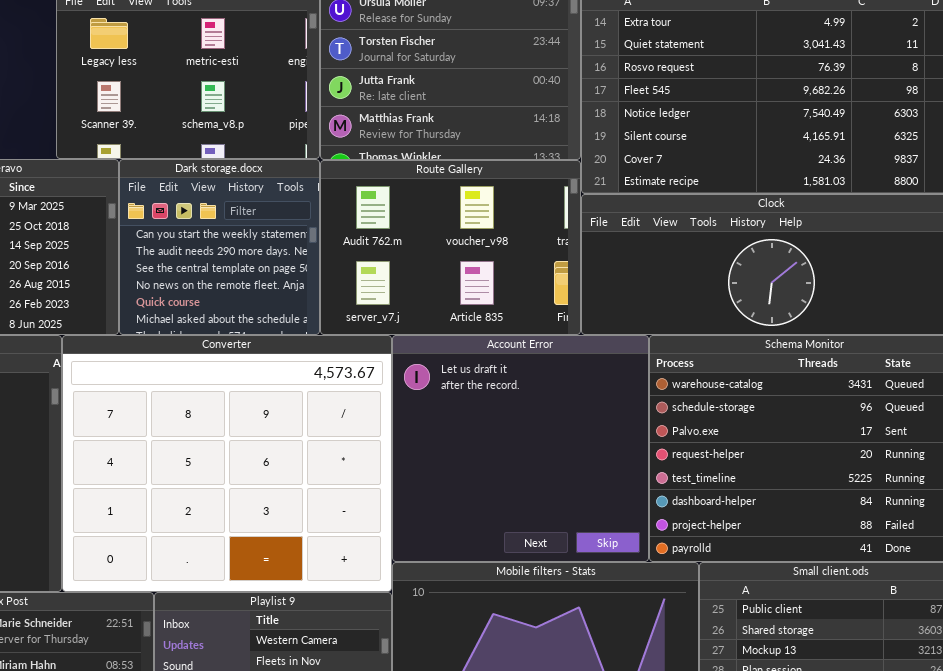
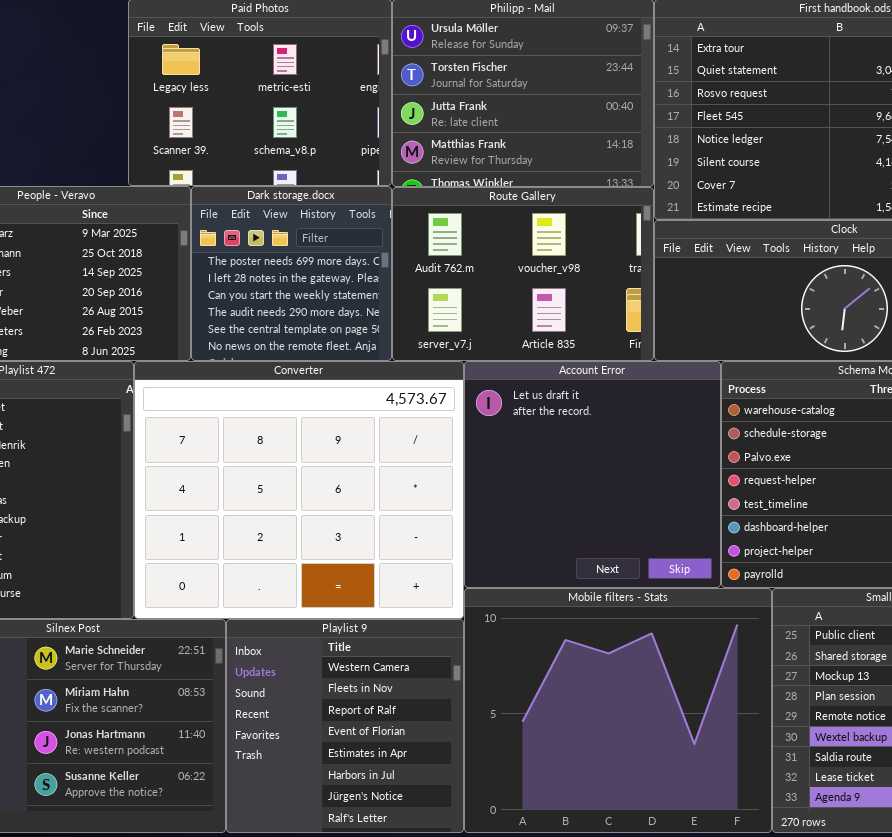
Dark storage.docx: [119,159,320,335] -> [191,186,392,361], scrolled up 2 rows

